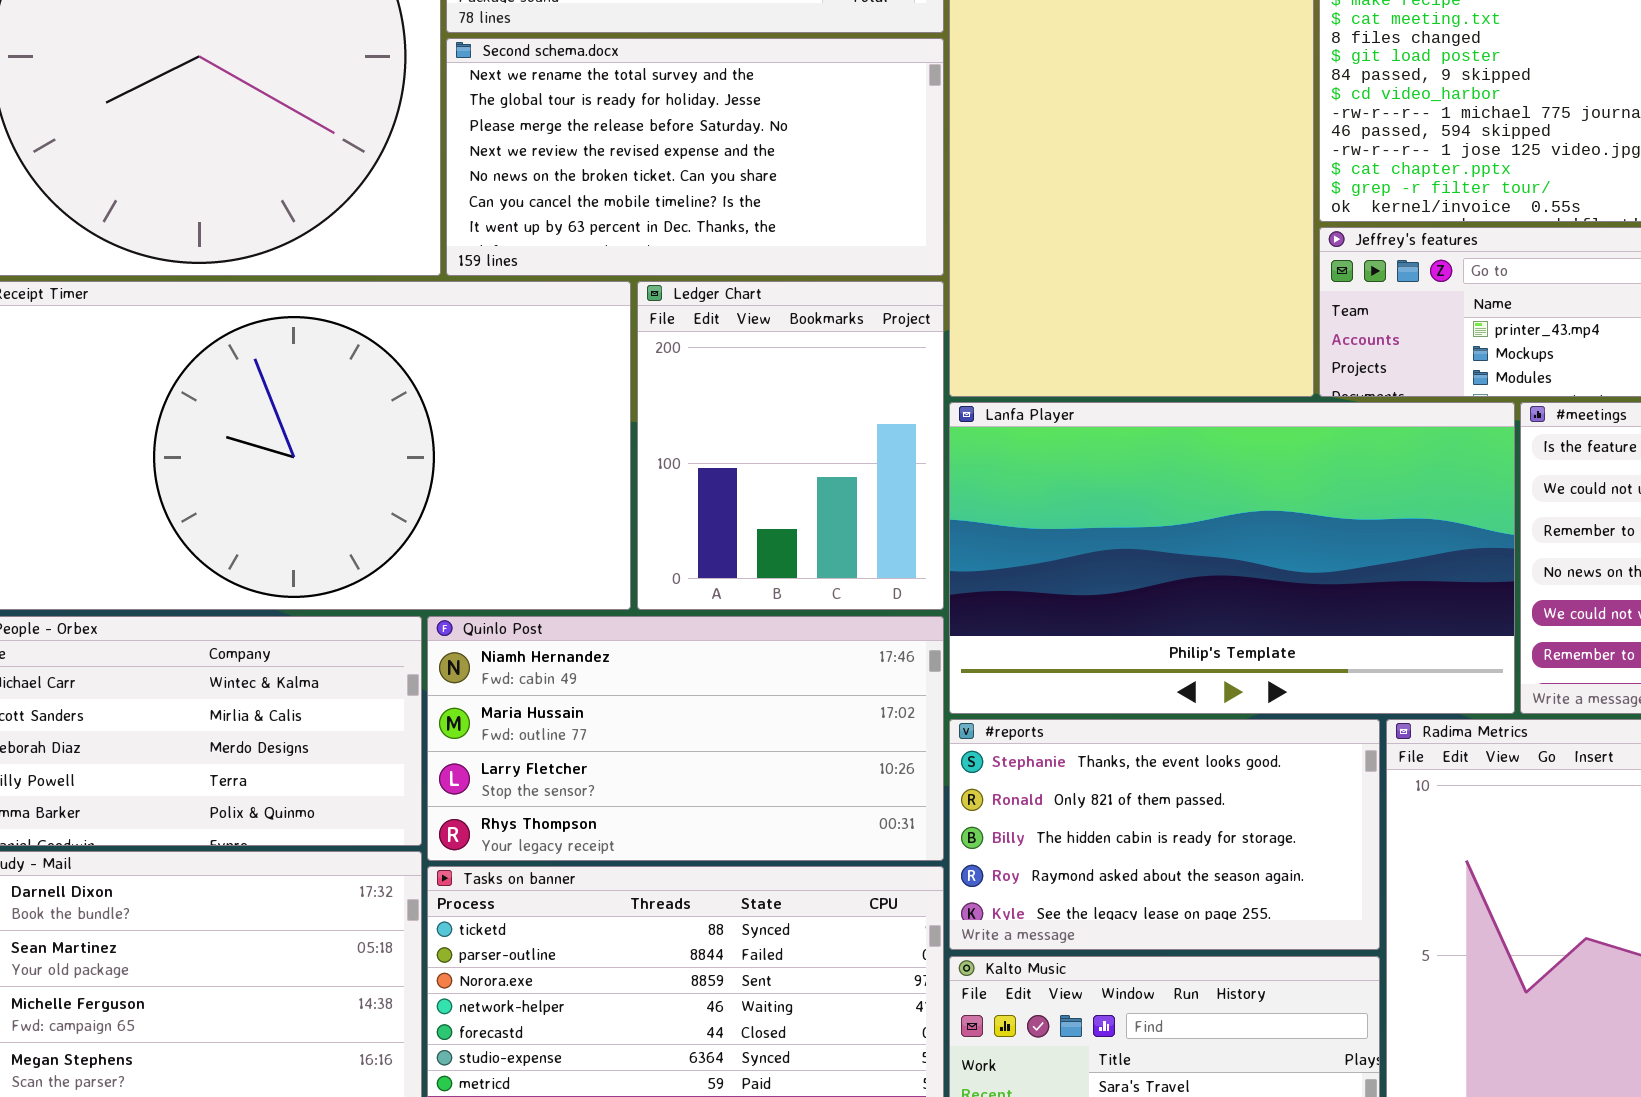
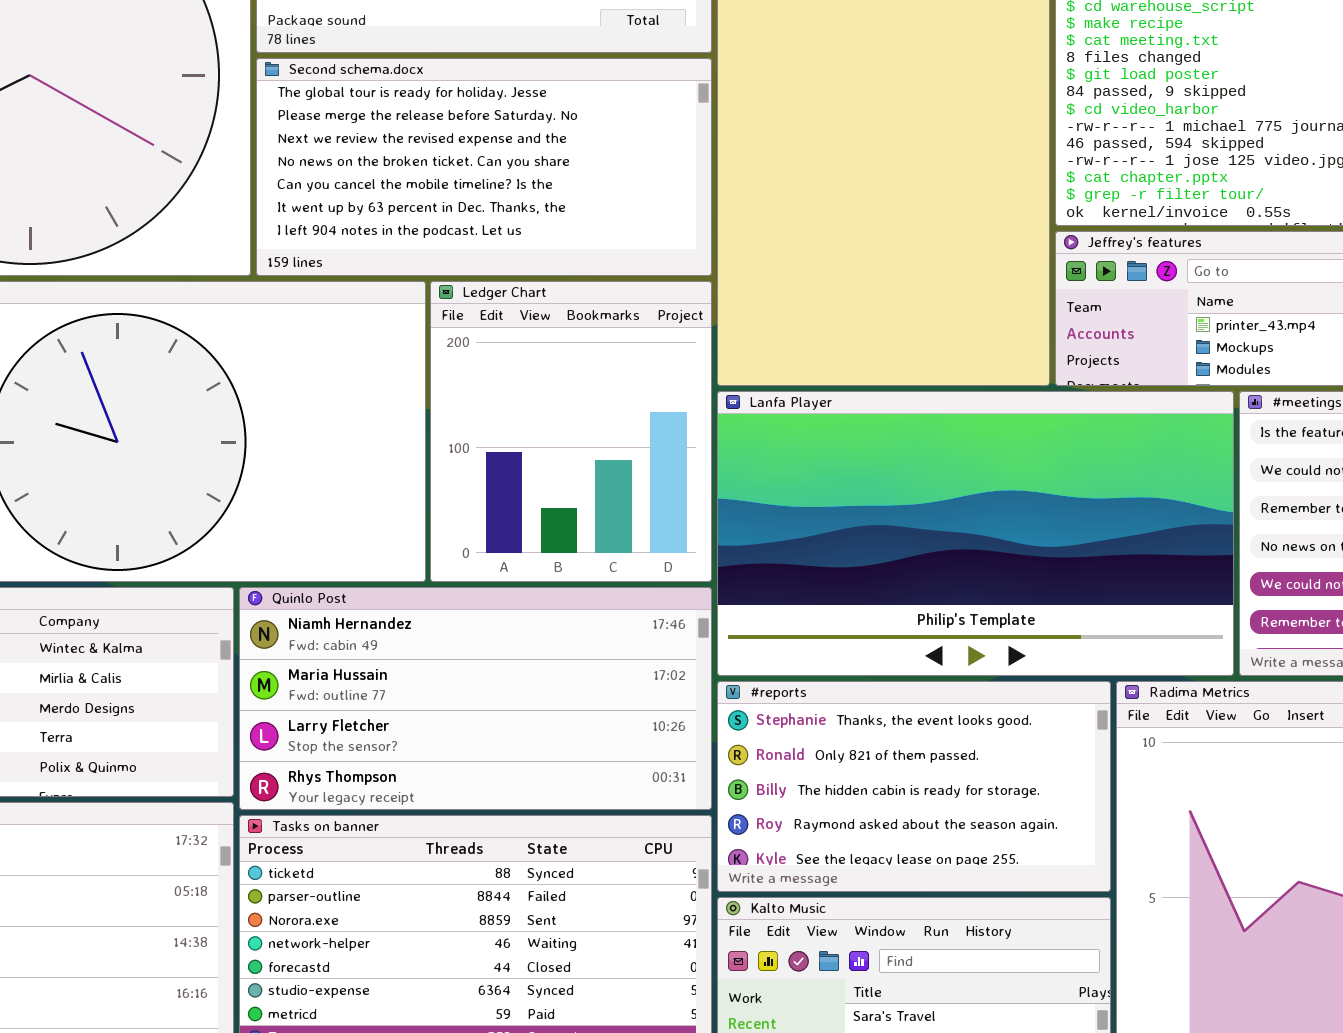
Second schema.docx: [446,38,944,276] -> [256,58,712,276], scrolled down 1 row

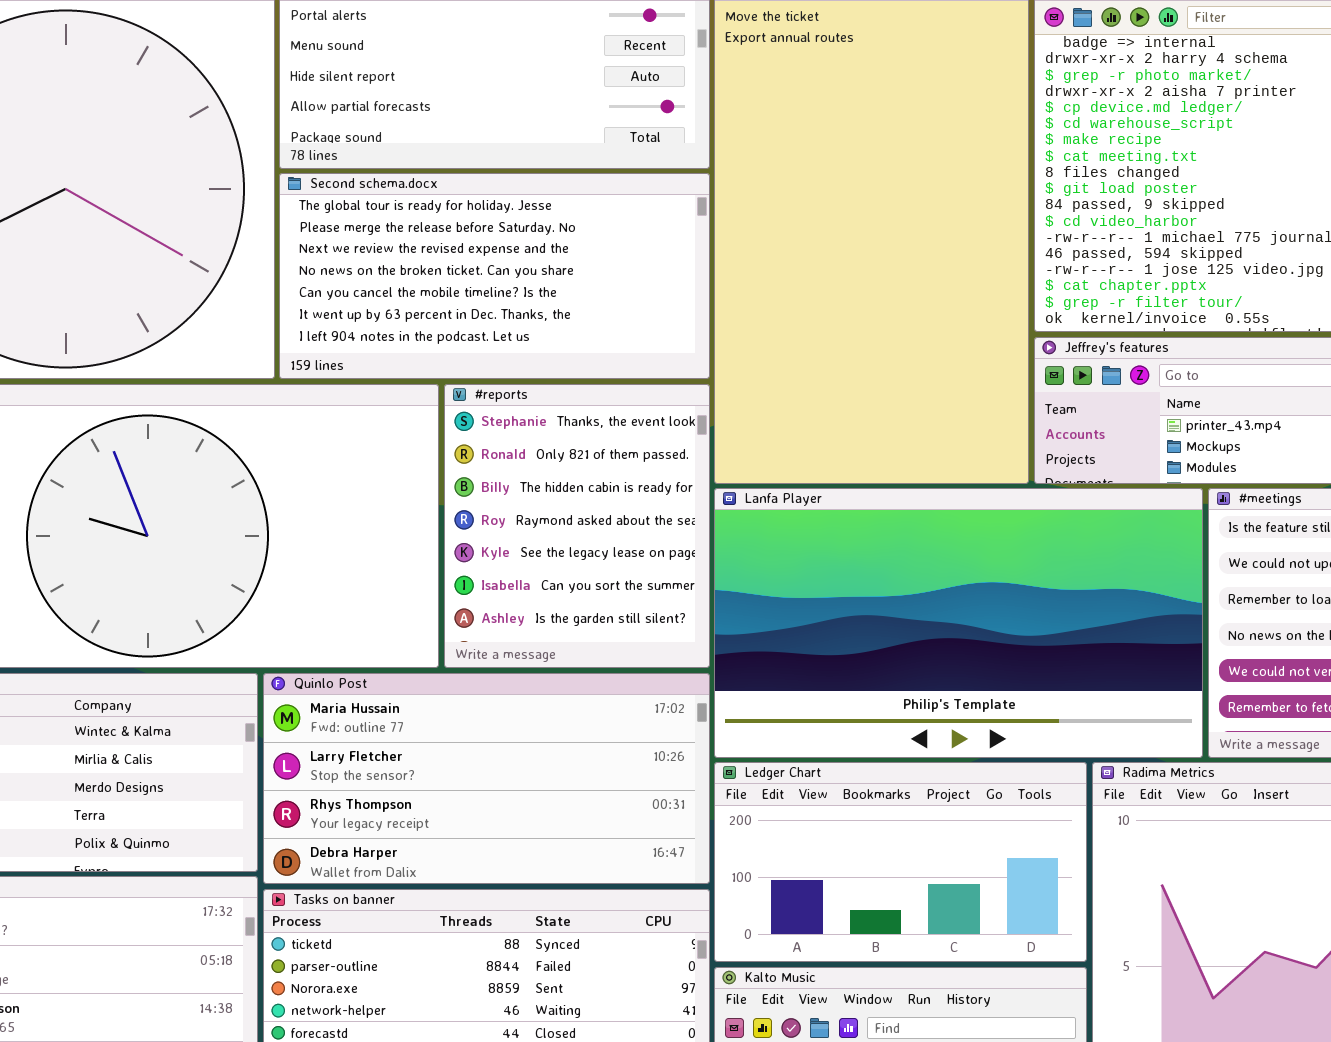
Ledger Chart: [430,281,712,582] -> [714,762,1087,962], moved, resized
Quinlo Post: [239,587,712,810] -> [263,673,710,884], scrolled down 1 row
#reports: [717,681,1111,892] -> [444,384,710,668], moved, resized

